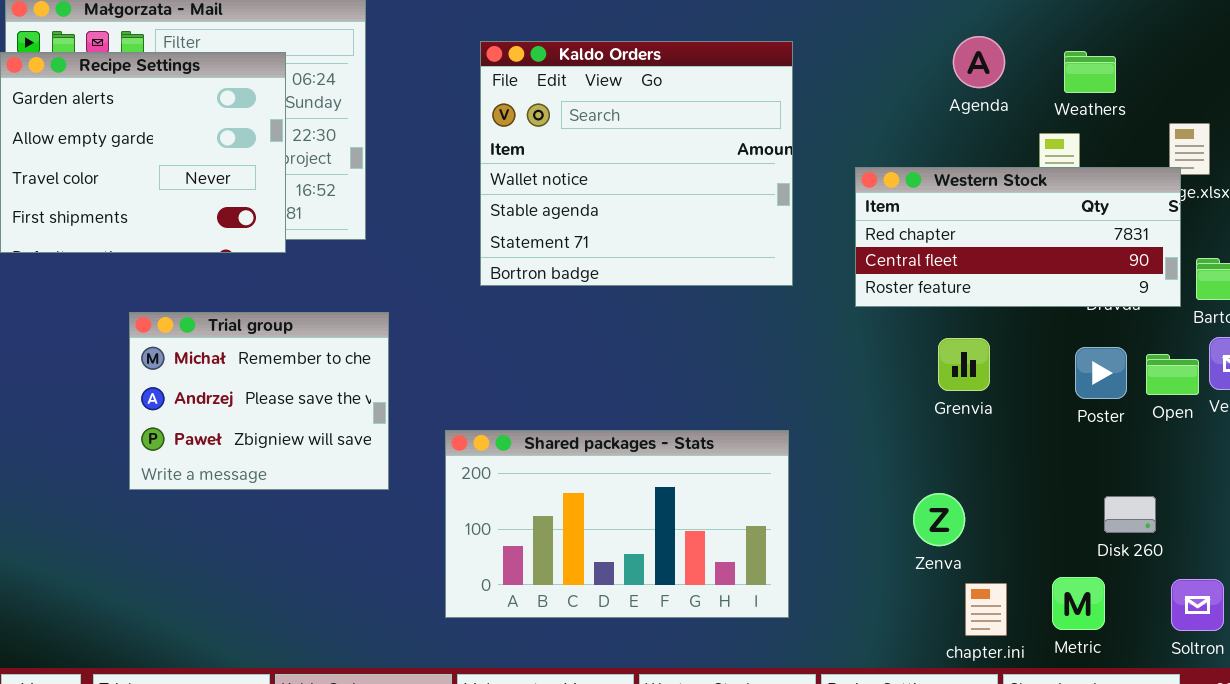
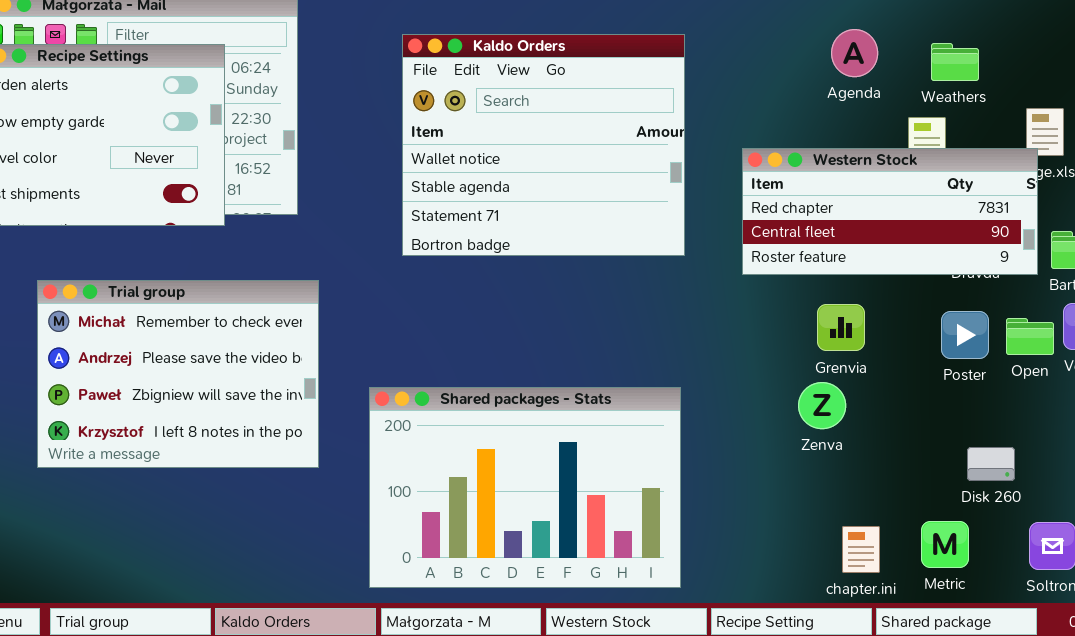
Trial group: [129,312,389,490] -> [37,280,319,468], resized
Shared packages - Stats: [445,430,789,618] -> [369,387,681,588], resized
Zenva: [913,493,965,546] -> [798,382,846,429], moved

